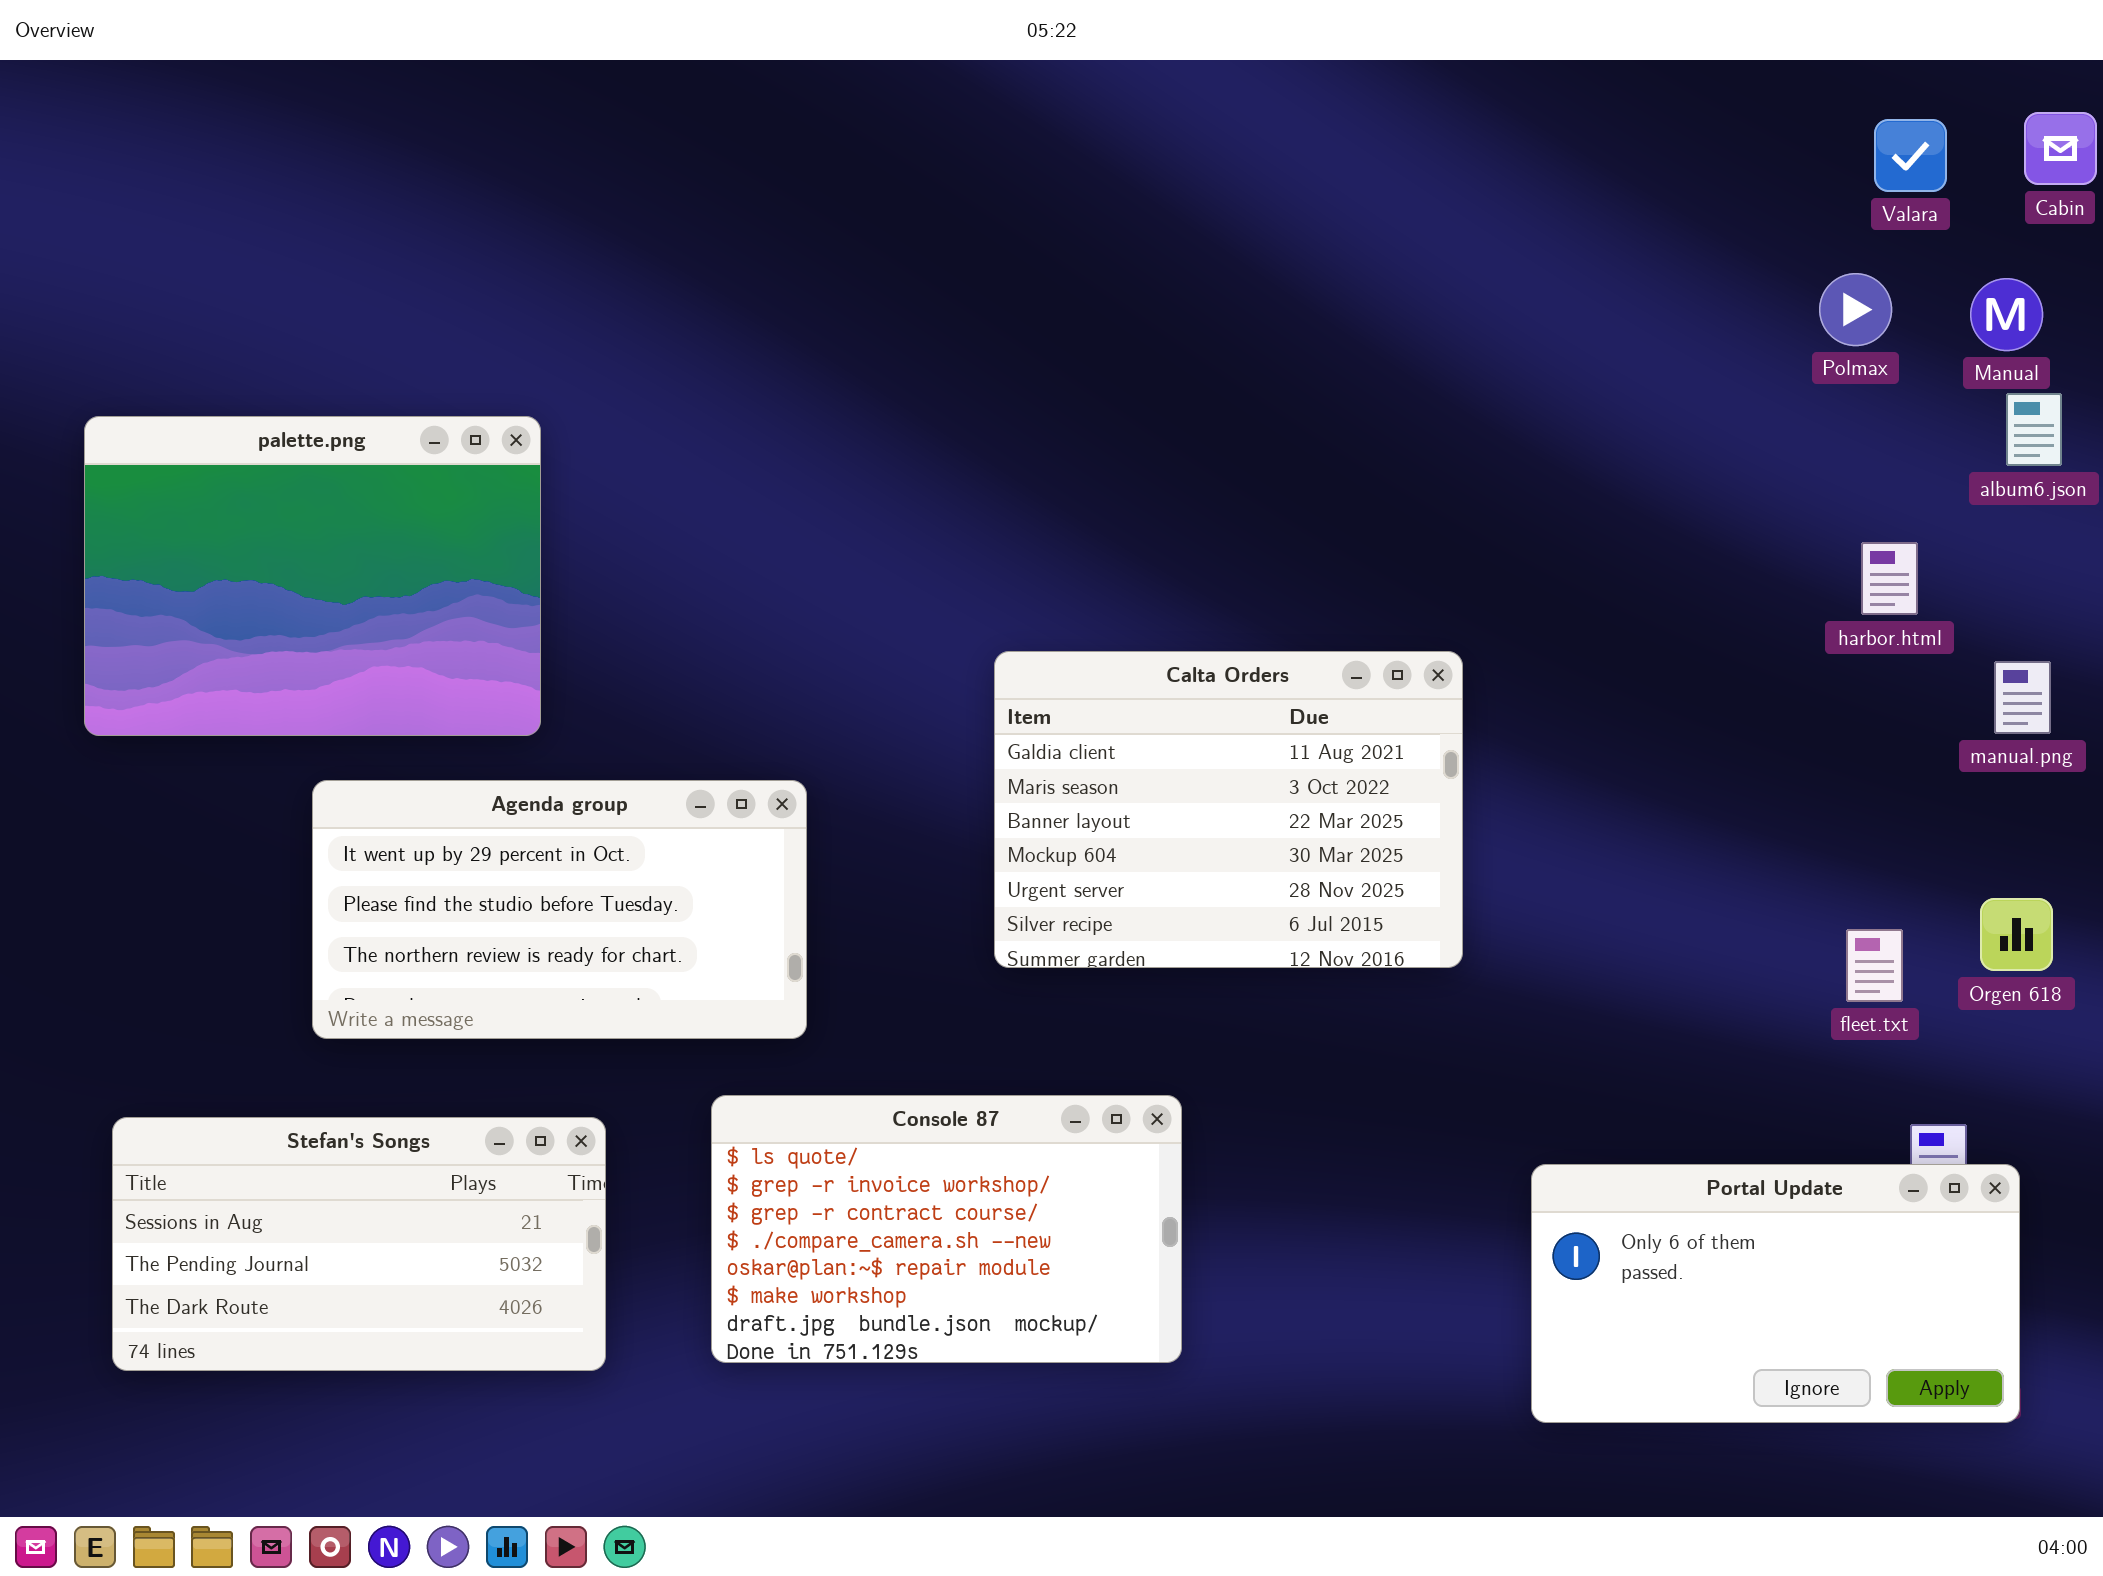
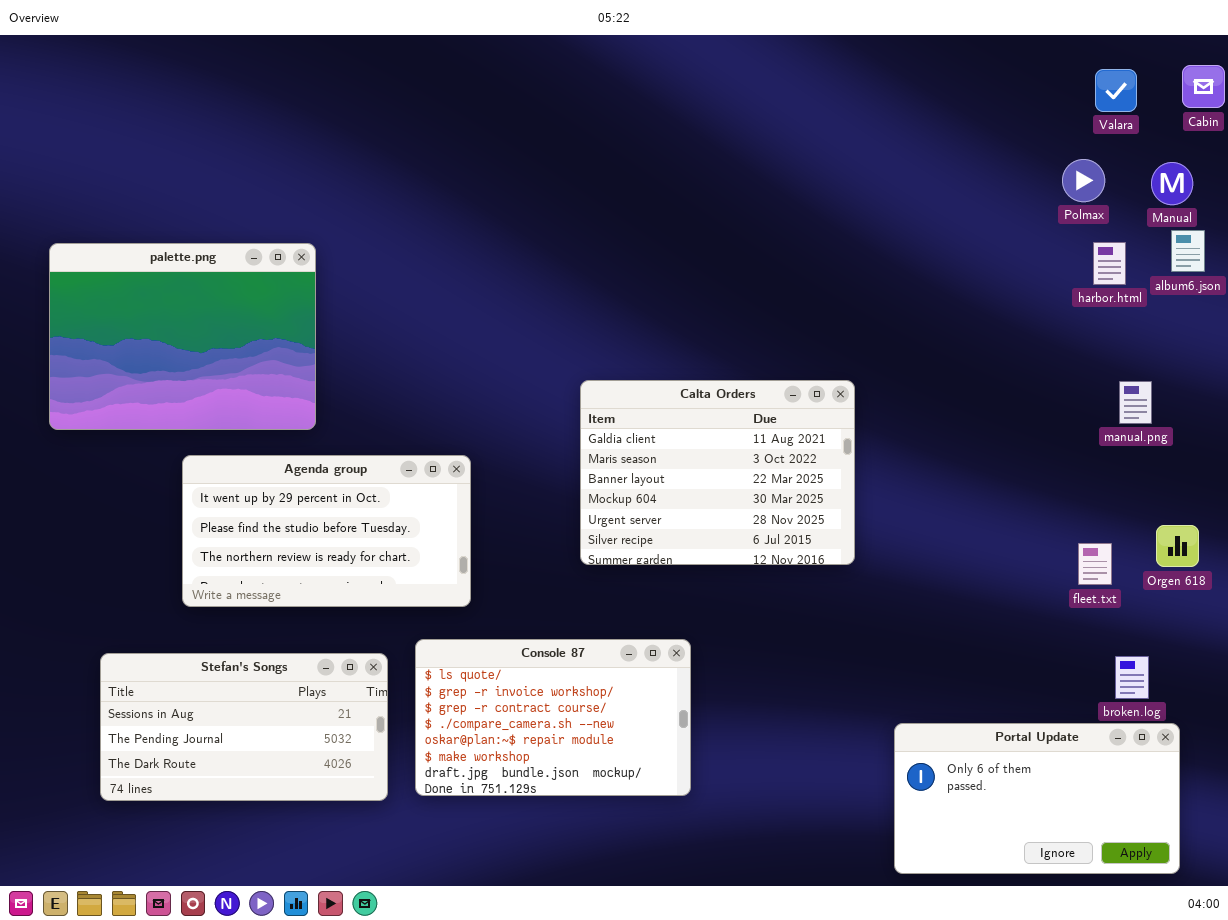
harbor.html: [1861,542,1918,615] -> [1093,242,1126,285], moved
manual.png: [1994,661,2051,734] -> [1119,381,1152,424], moved
Stefan's Songs: [112,1117,606,1371] -> [100,653,388,801], moved
Portal Update: [1531,1164,2020,1423] -> [894,723,1180,874], moved

